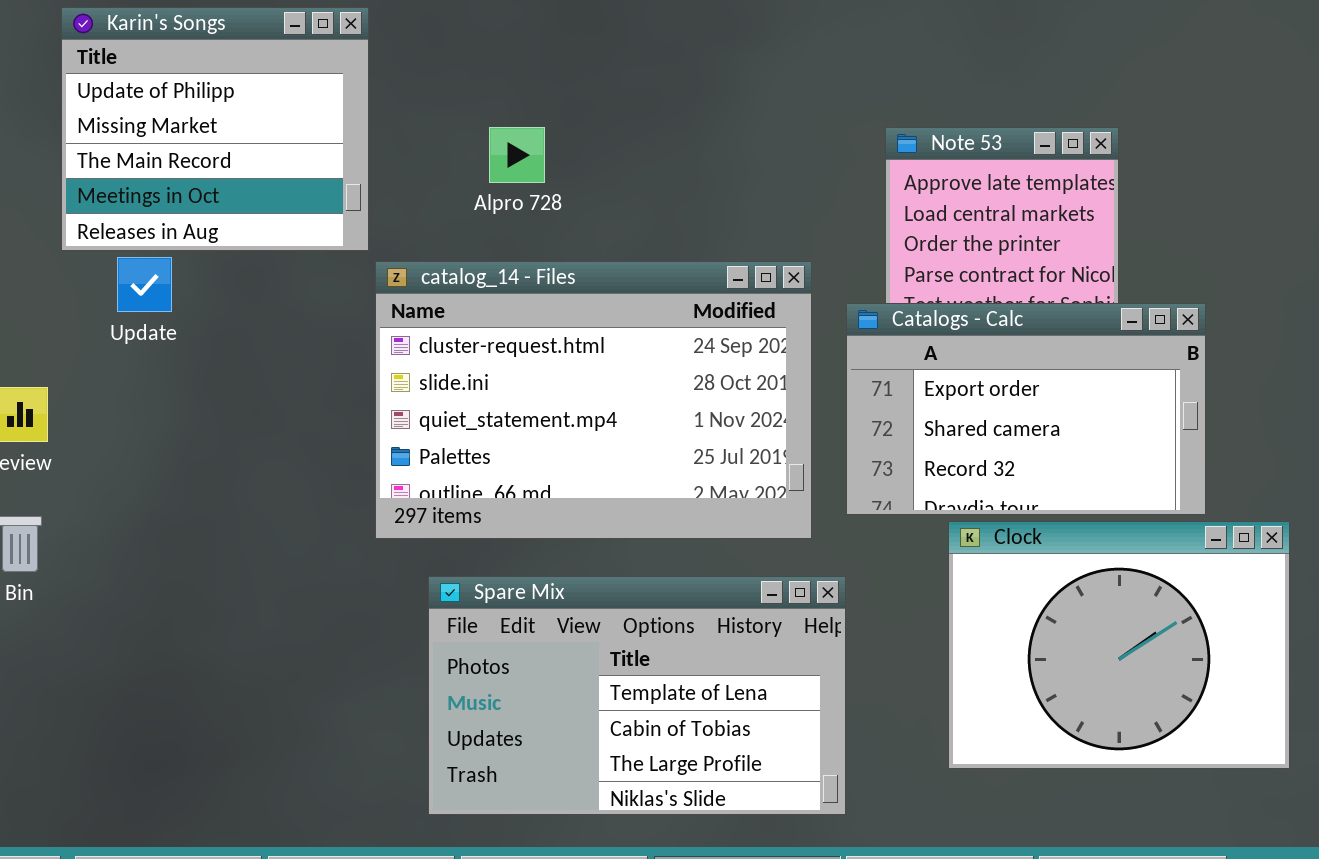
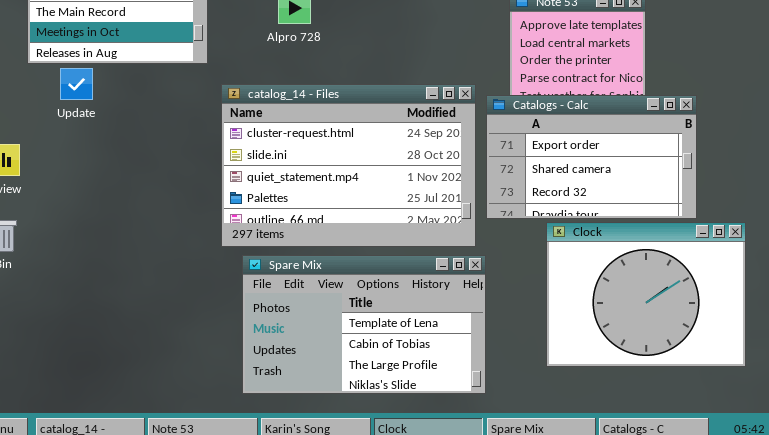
catalog_14 - Files: [375,261,812,539] -> [221,84,476,247], moved

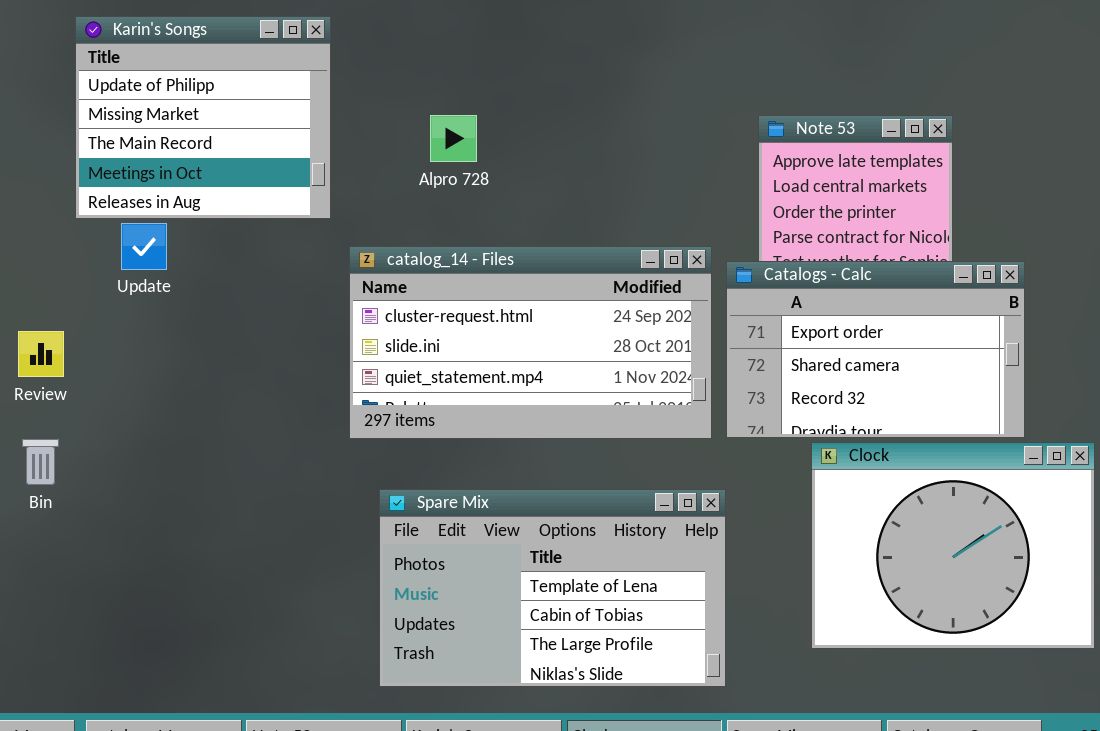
catalog_14 - Files: [221,84,476,247] -> [349,246,712,439], resized

